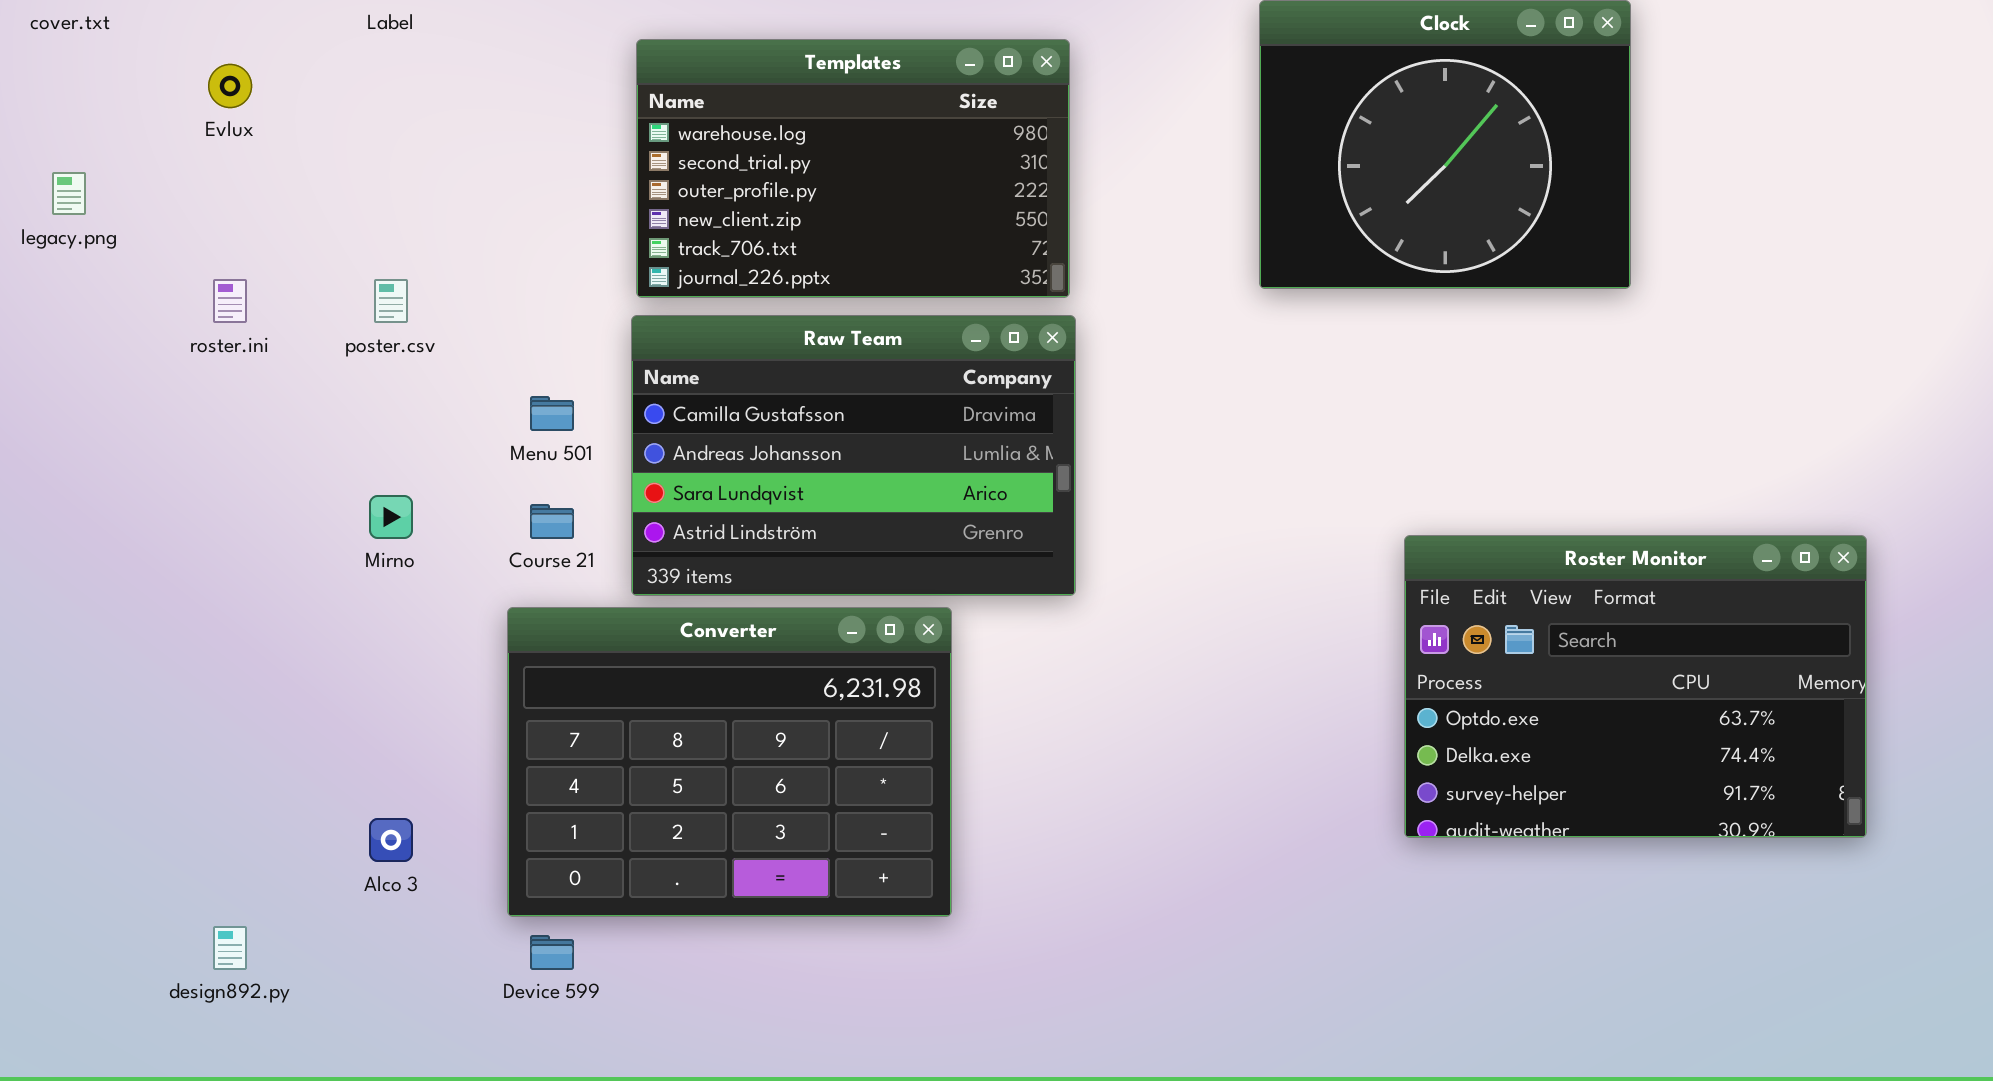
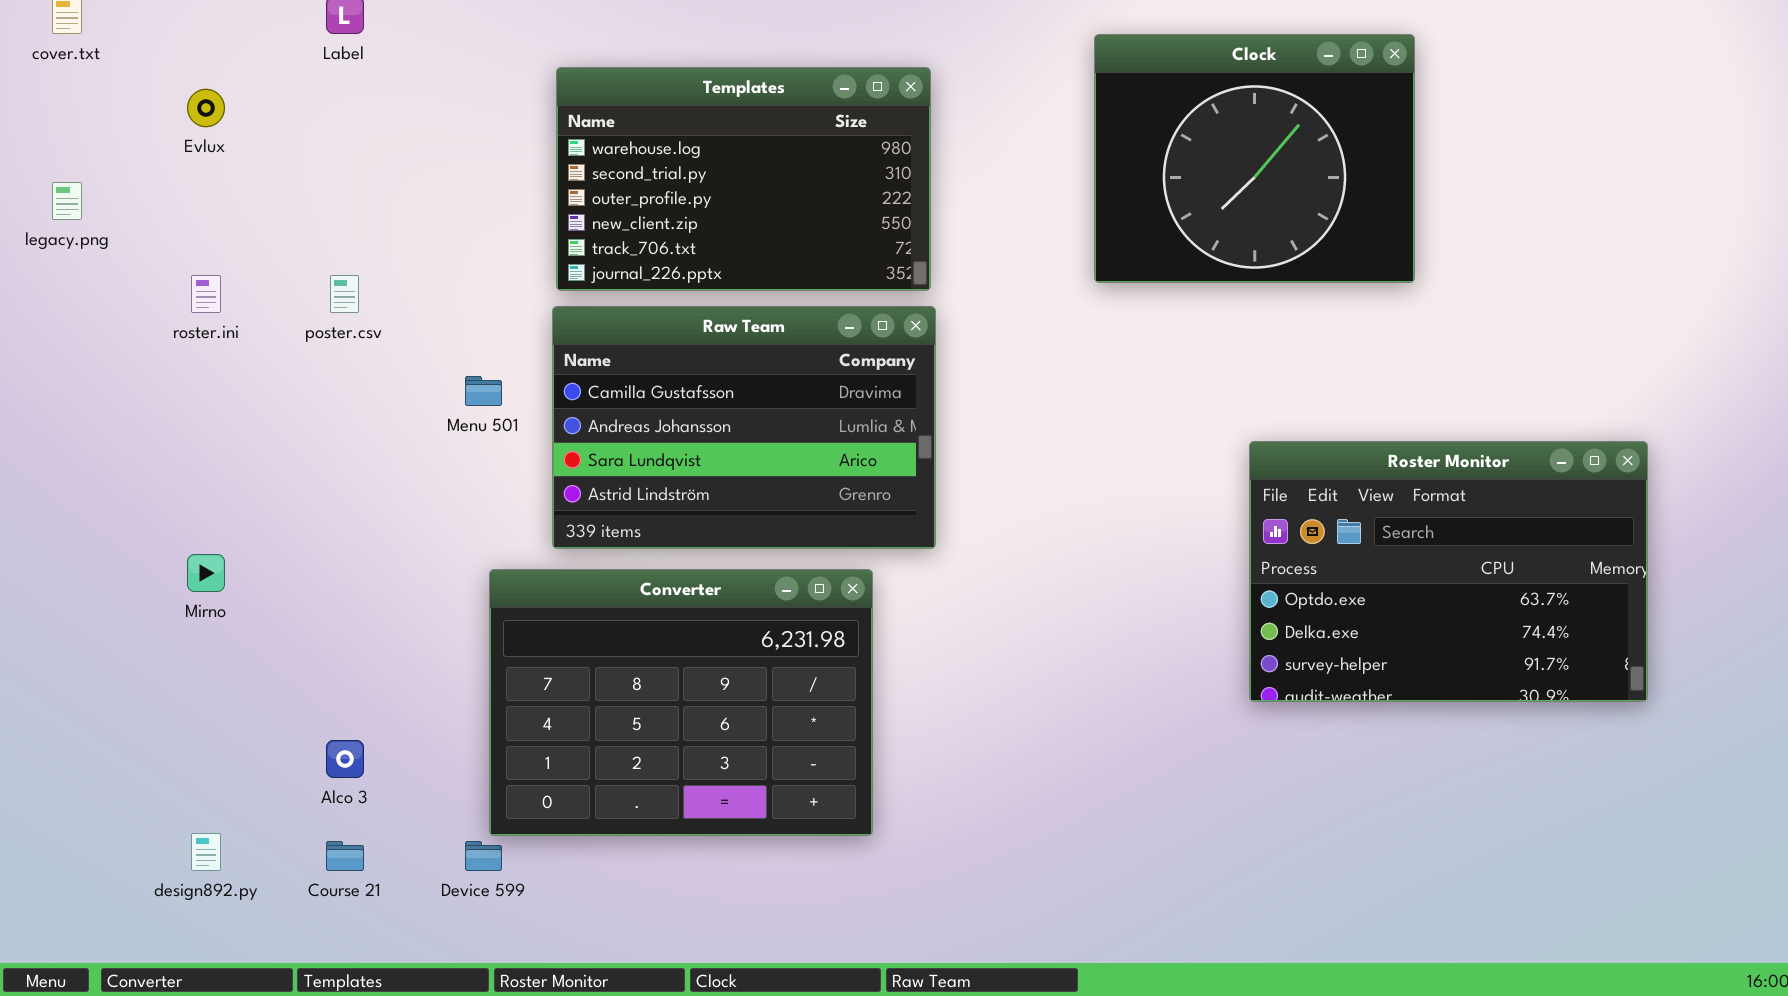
Mirno: [369,495,413,539] -> [187,554,225,592], moved
Course 21: [530,504,574,539] -> [326,841,364,871], moved
Roster Monitor: [1404,535,1867,838] -> [1249,441,1648,702], moved
Converter: [507,607,952,917] -> [489,569,873,836], moved

